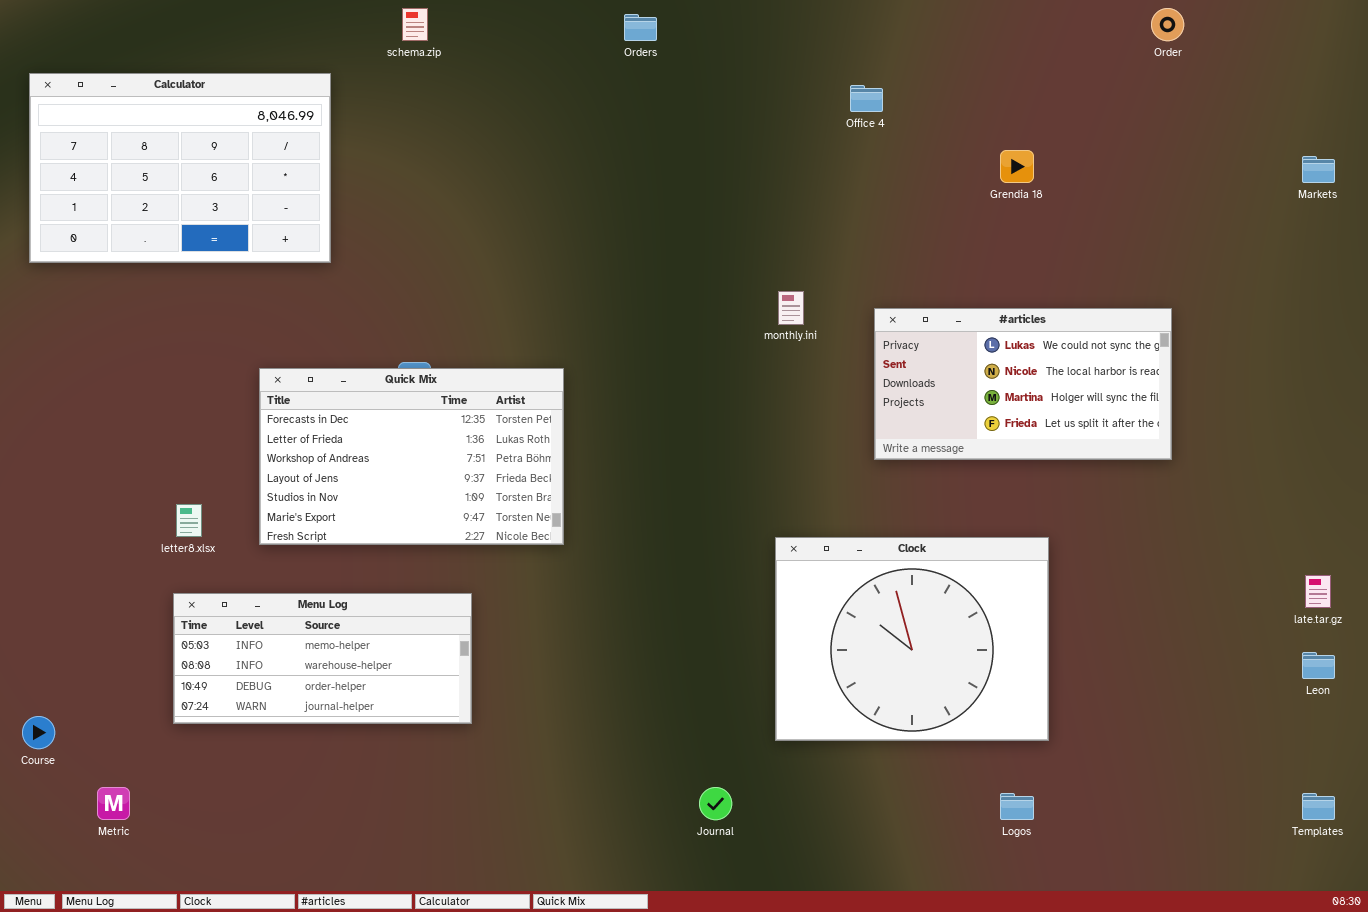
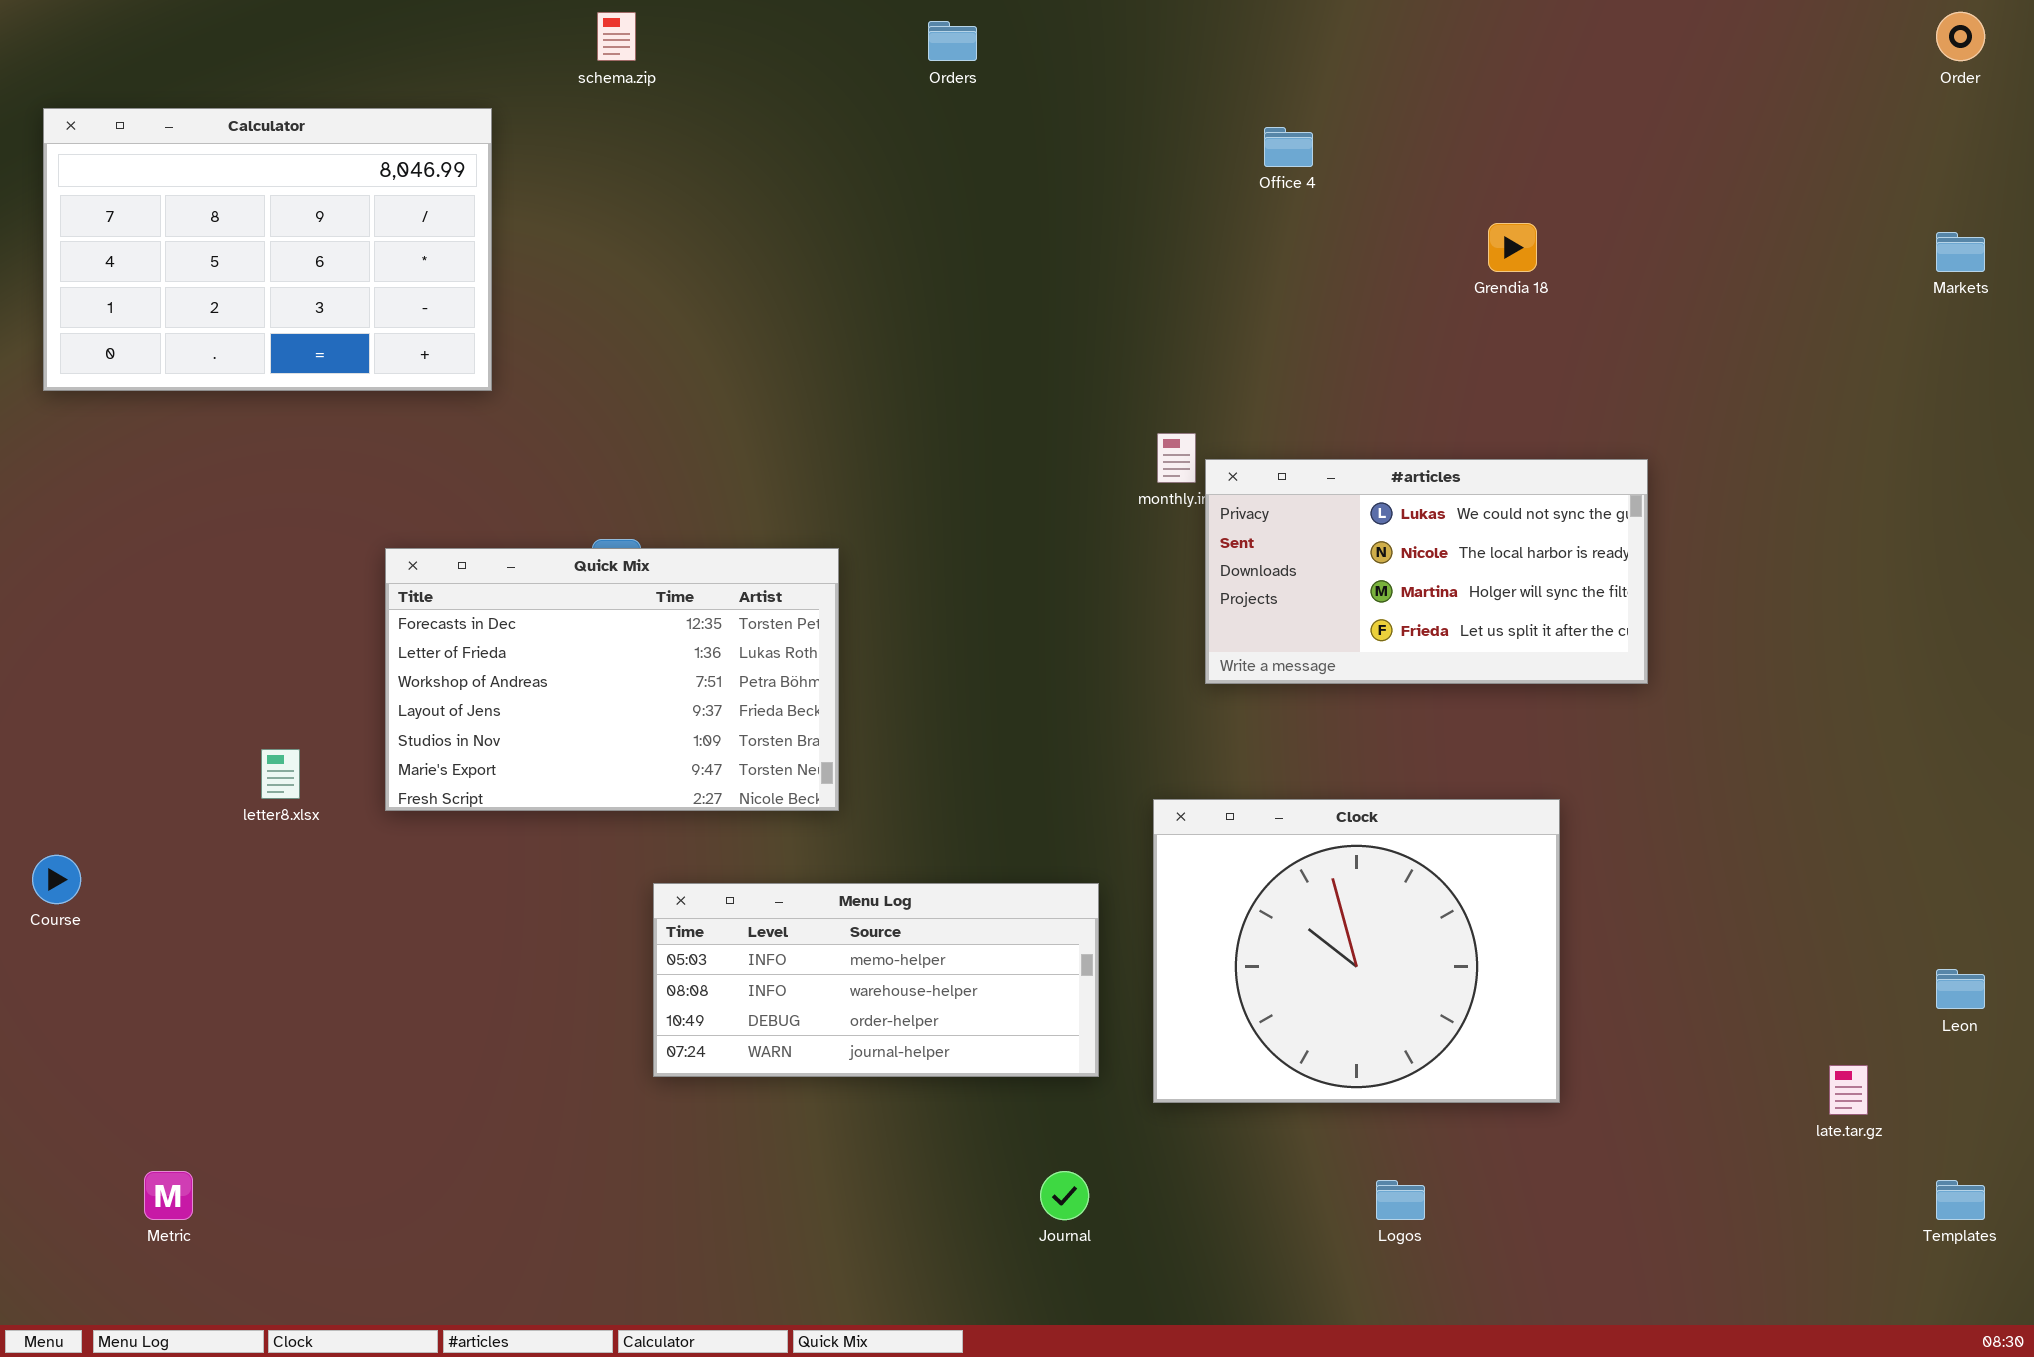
Order: [1151,8,1184,41] -> [1936,12,1985,61], moved
#articles: [874,308,1172,460] -> [1205,459,1648,684], moved
late.tar.gz: [1305,575,1331,608] -> [1829,1065,1868,1115], moved
Menu Log: [173,593,472,724] -> [653,883,1099,1077], moved
Course: [22,716,55,749] -> [32,855,81,904], moved
Logos: [1000,793,1034,820] -> [1376,1180,1425,1220], moved

